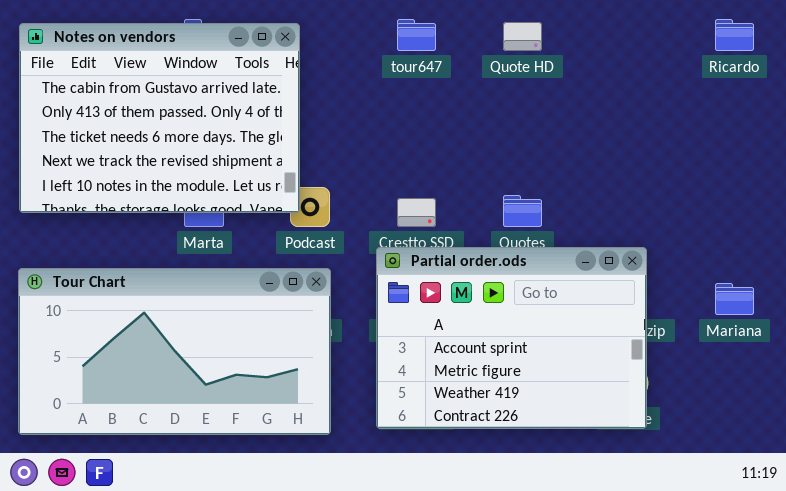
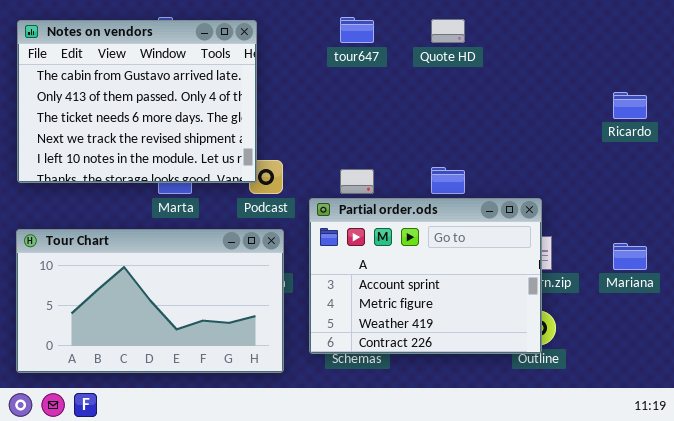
Ricardo: [715,19,754,51] -> [613,92,647,119], moved
Partial order.ods: [376,247,647,429] -> [309,198,542,354], moved

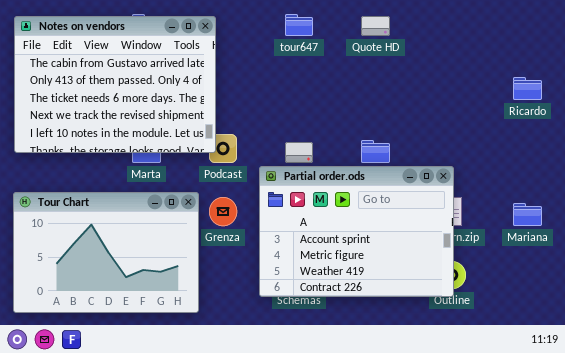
Tour Chart: [16,229,284,373] -> [13,192,199,313], resized

